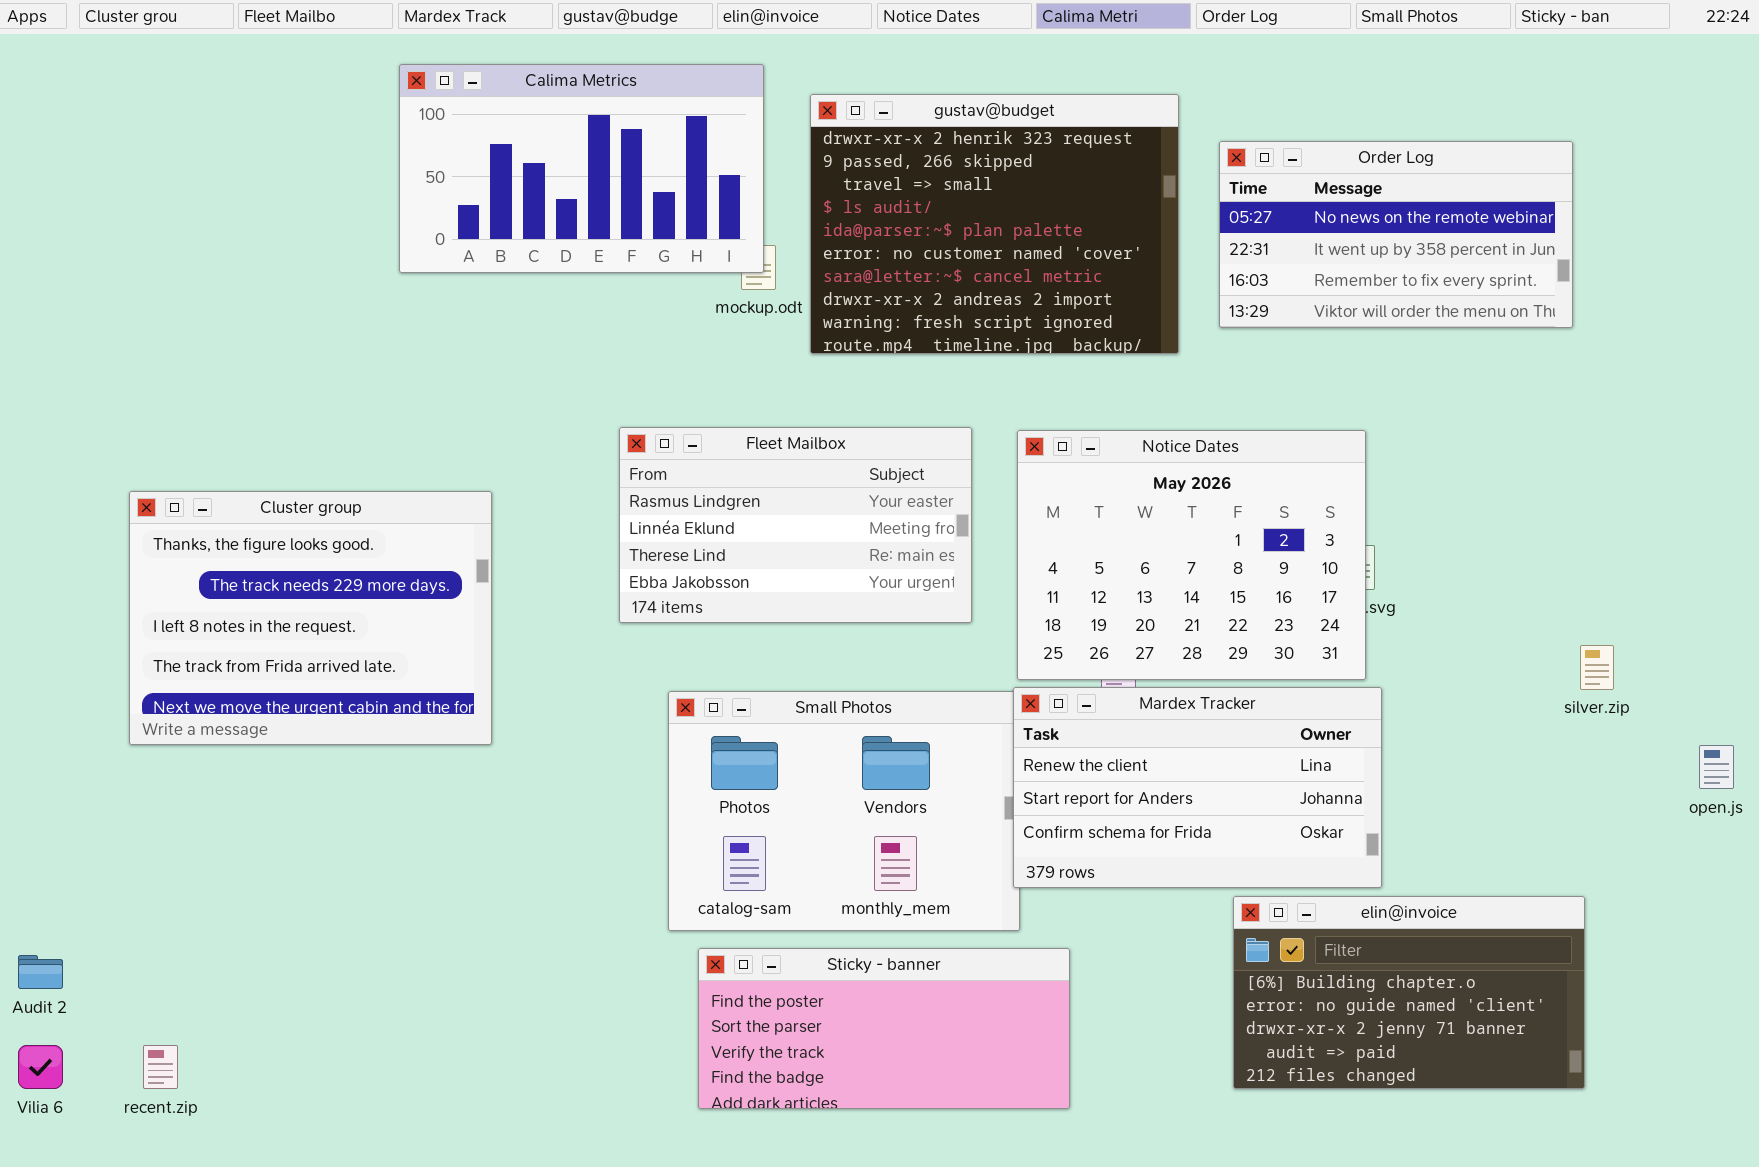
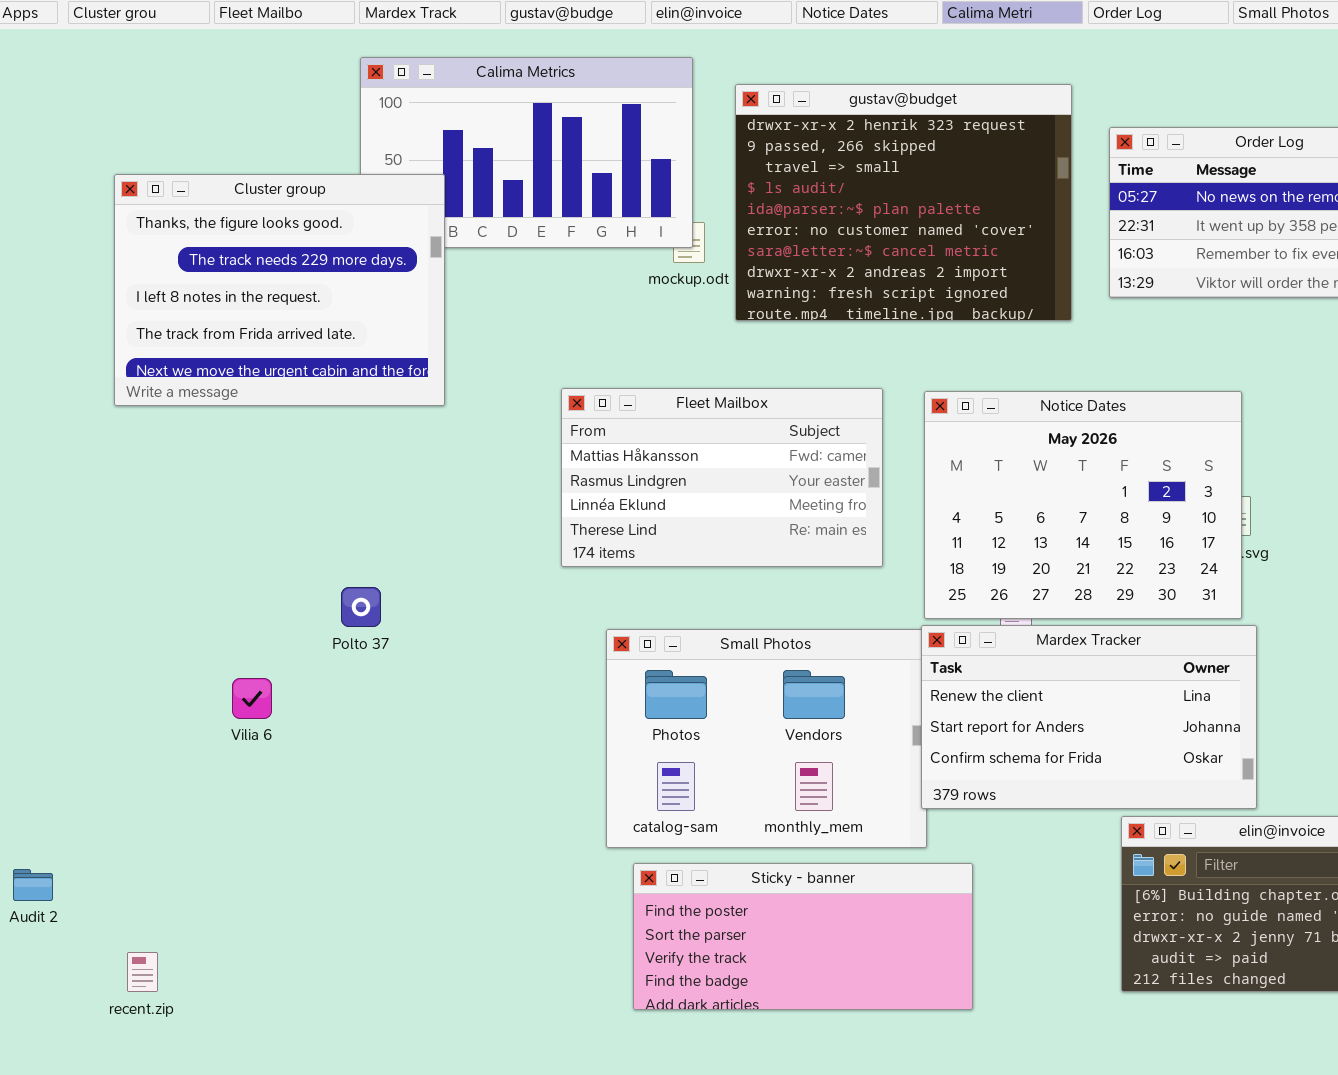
Fleet Mailbox: [619,427,972,623] -> [561,388,883,567], scrolled up 1 row
Cluster group: [129,491,492,745] -> [114,174,445,406], moved
Vilia 6: [18,1045,63,1089] -> [232,678,272,719], moved

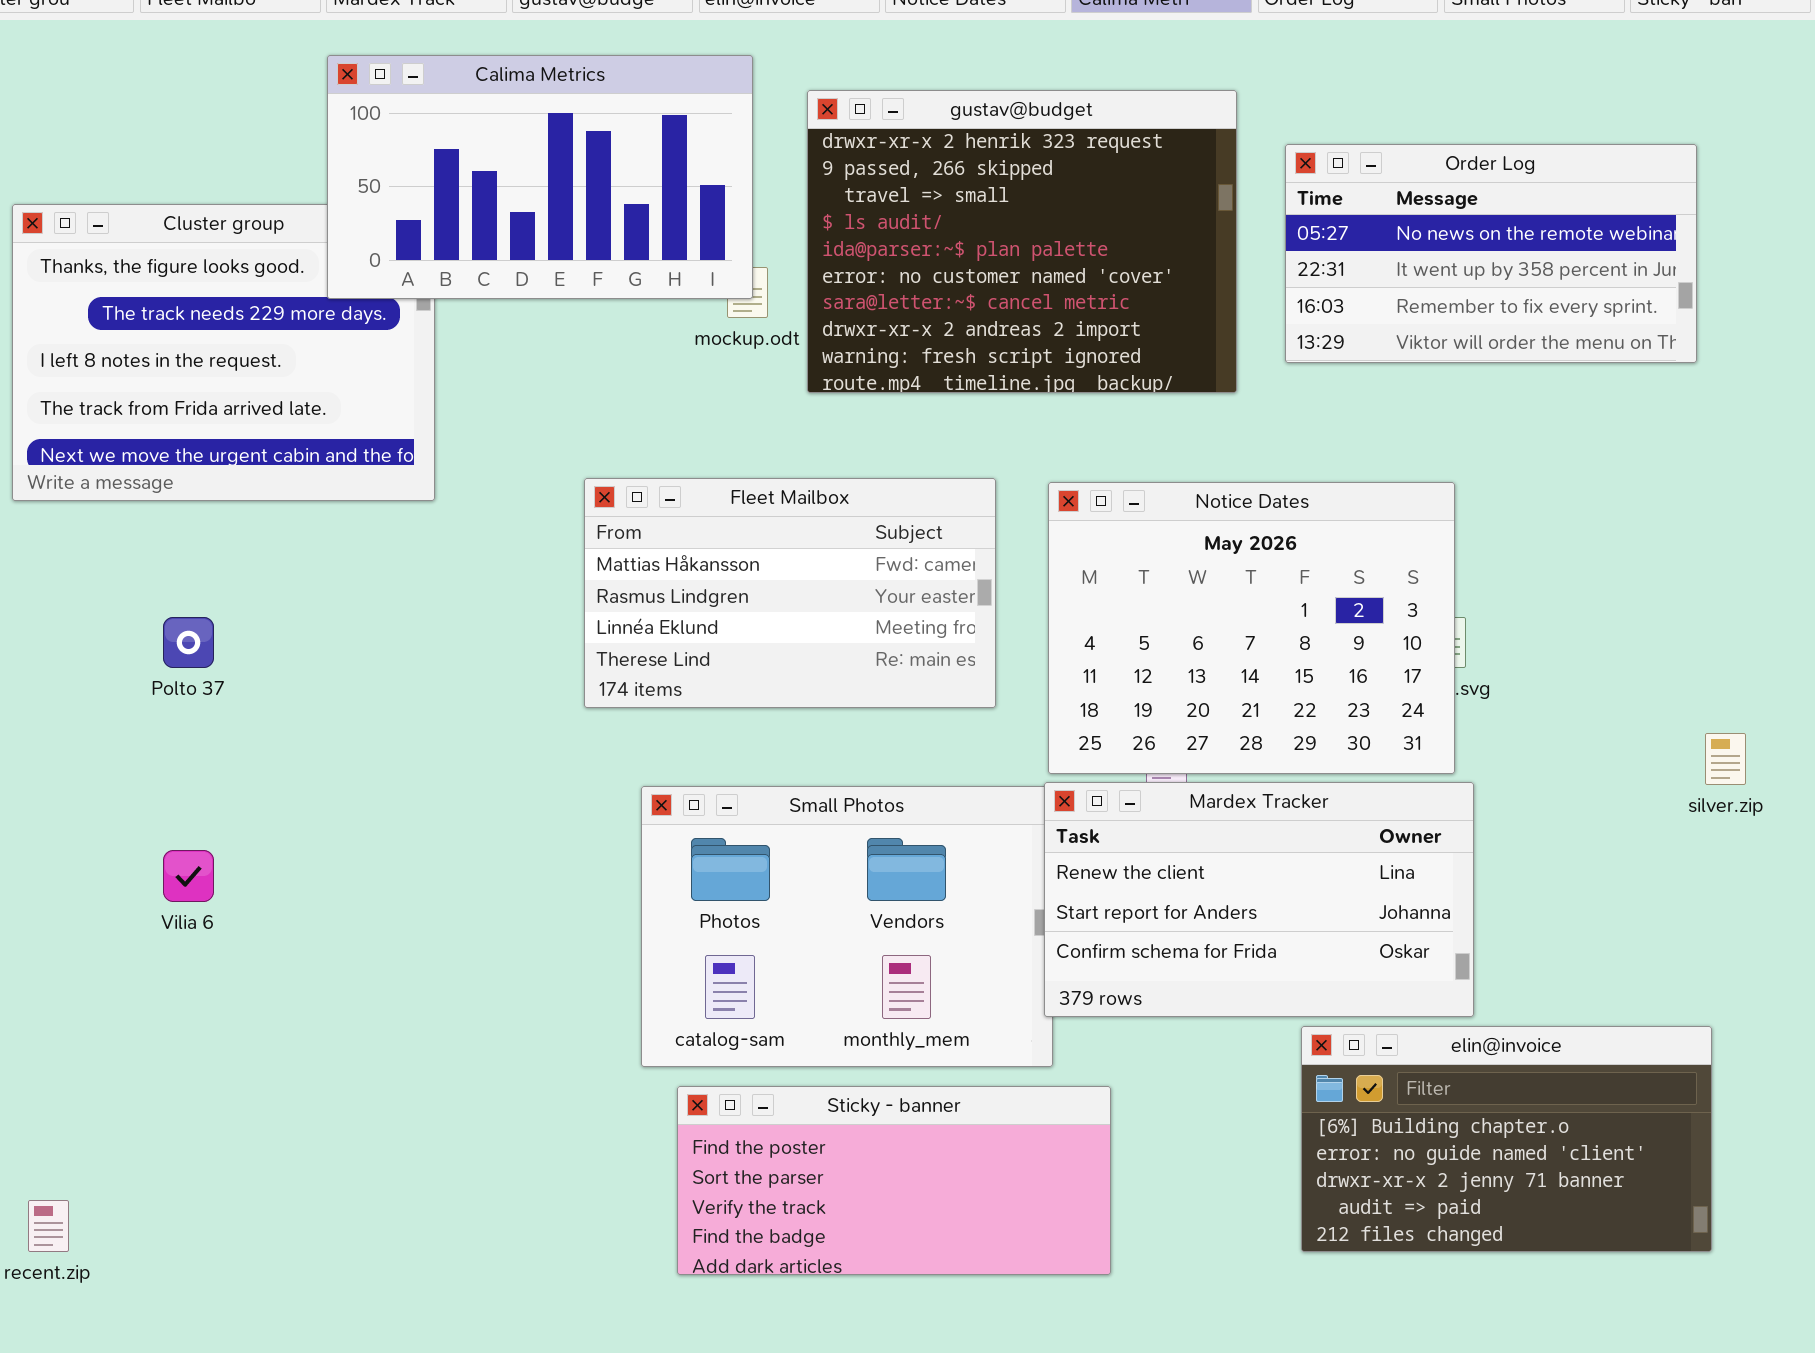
Calima Metrics: [360,57,693,248] -> [327,55,753,299], raised
Polto 37: [341,587,381,627] -> [163,617,214,668], moved

